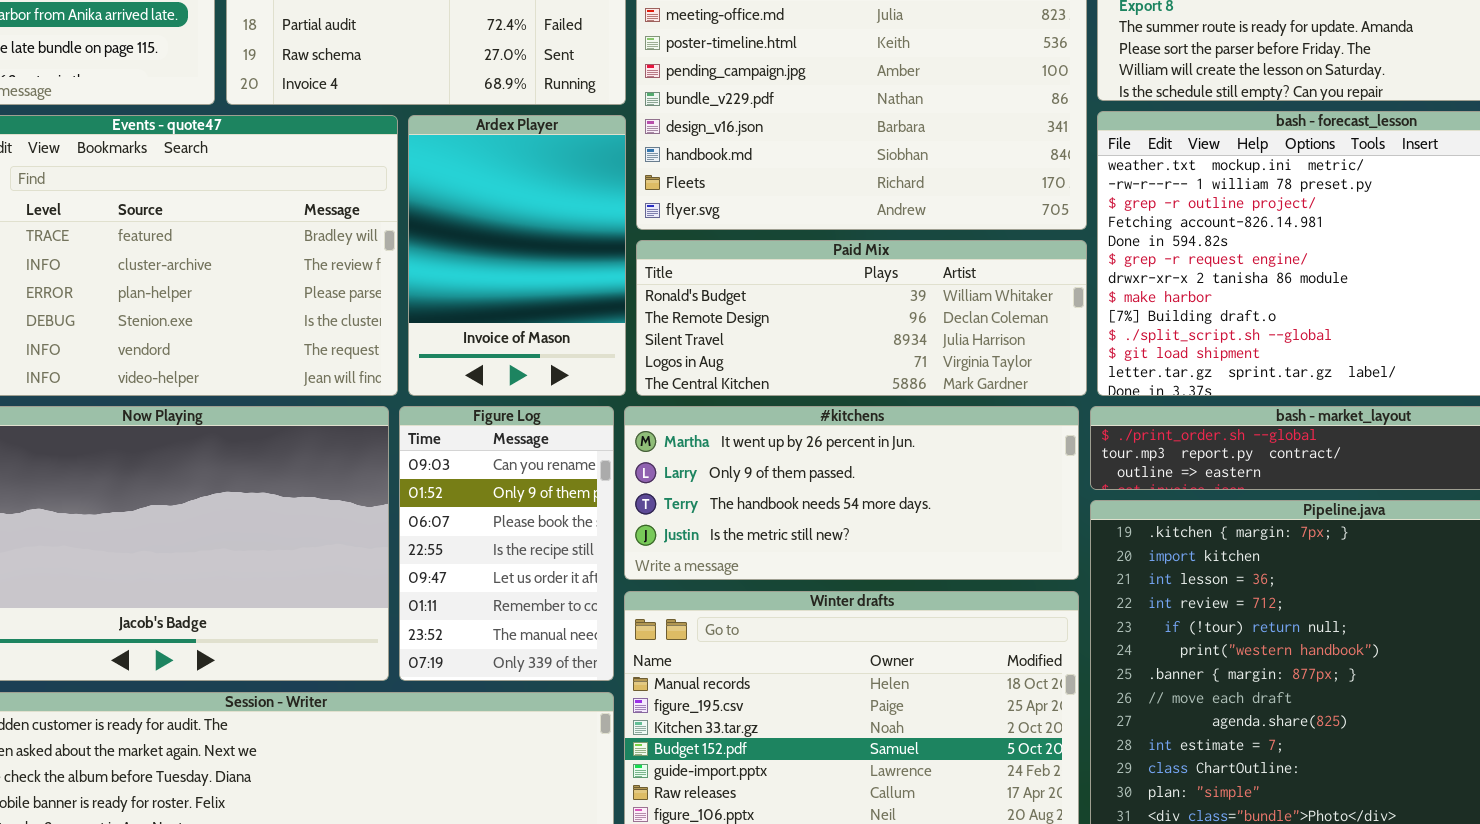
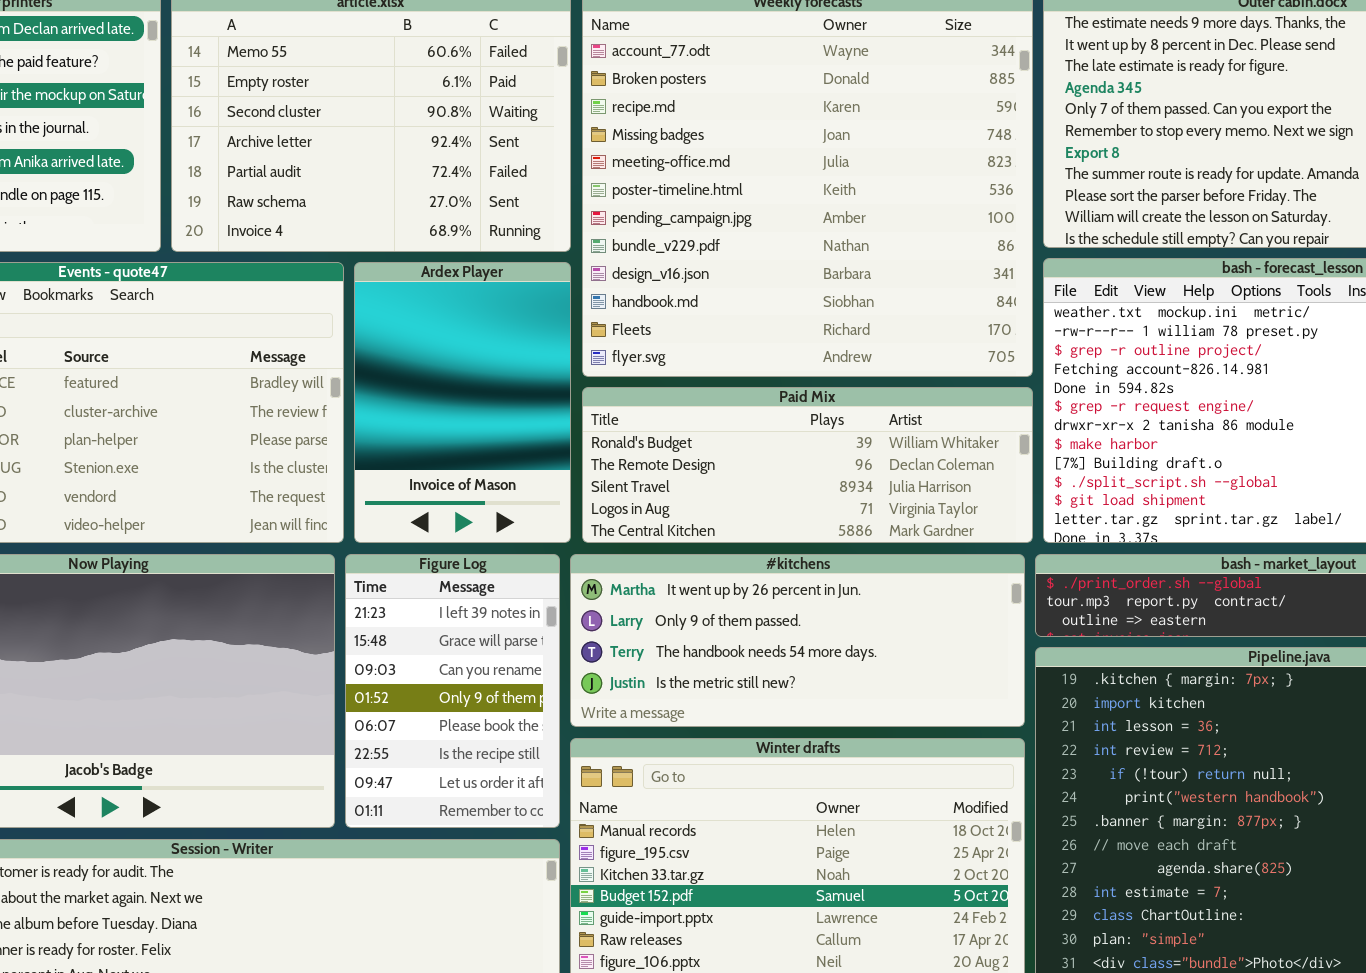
Figure Log: [399,406,614,681] -> [345,554,560,828], scrolled up 2 rows

